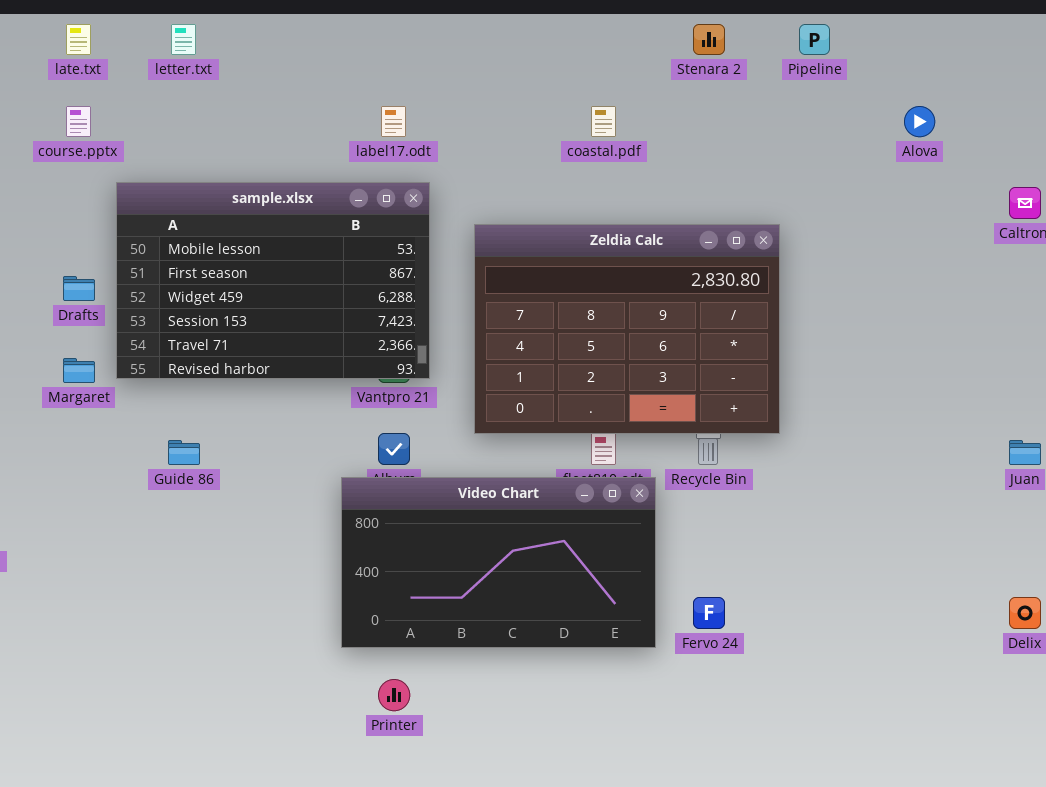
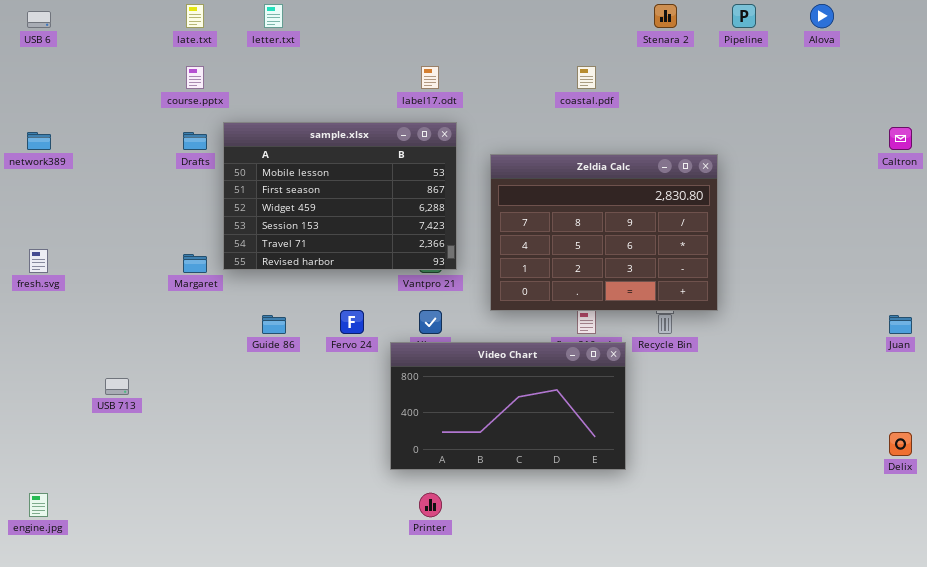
Alova: [904,106,935,137] -> [810,4,834,28], moved
Drafts: [63,276,95,301] -> [183,132,207,150], moved
Fervo 24: [693,597,725,629] -> [340,310,364,334], moved

